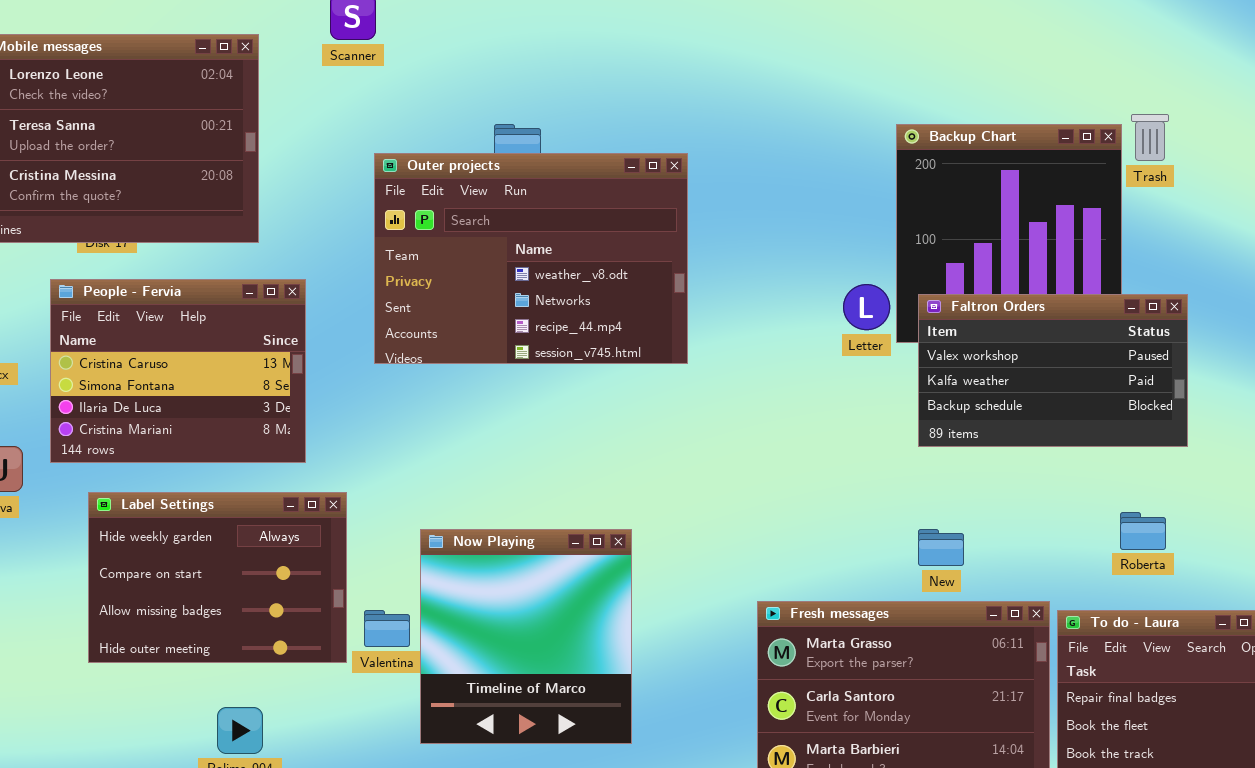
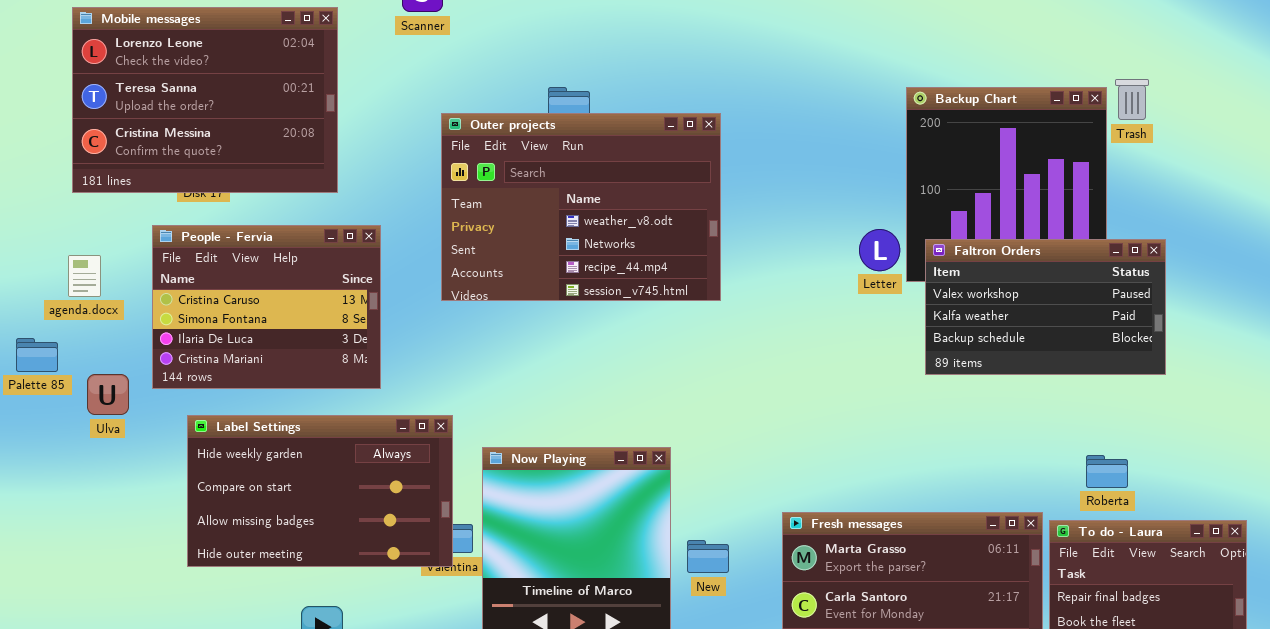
Label Settings: [88,492,347,663] -> [187,415,453,567], resized
Roberta: [1120,512,1166,550] -> [1086,455,1128,488], moved
New: [918,529,964,566] -> [687,540,729,573], moved

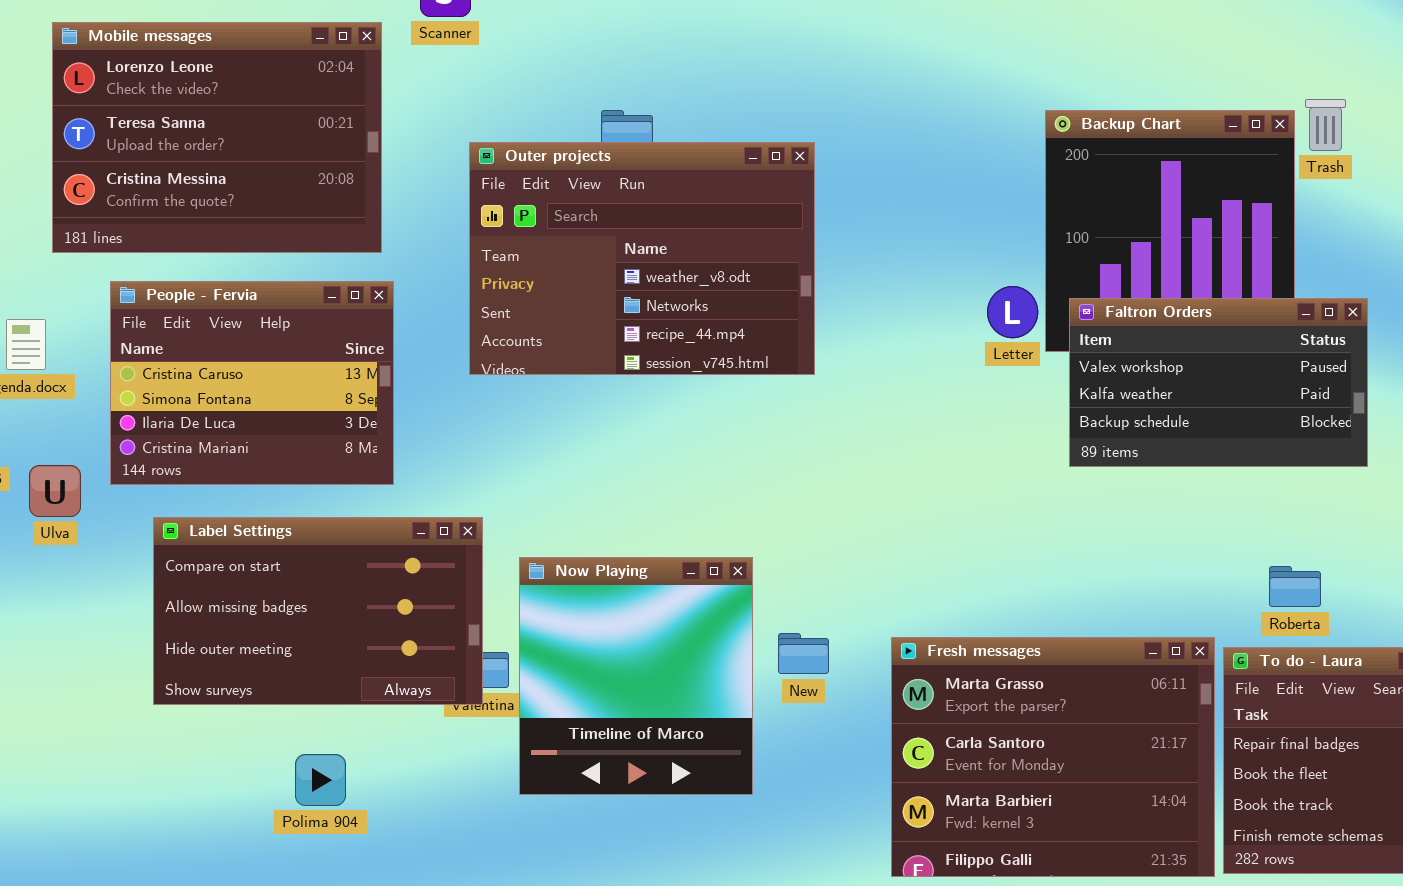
Mobile messages: [72,7,338,193] -> [52,22,382,253], moved
Label Settings: [187,415,453,567] -> [153,517,483,705], scrolled down 1 row
New: [687,540,729,573] -> [778,633,829,674], moved

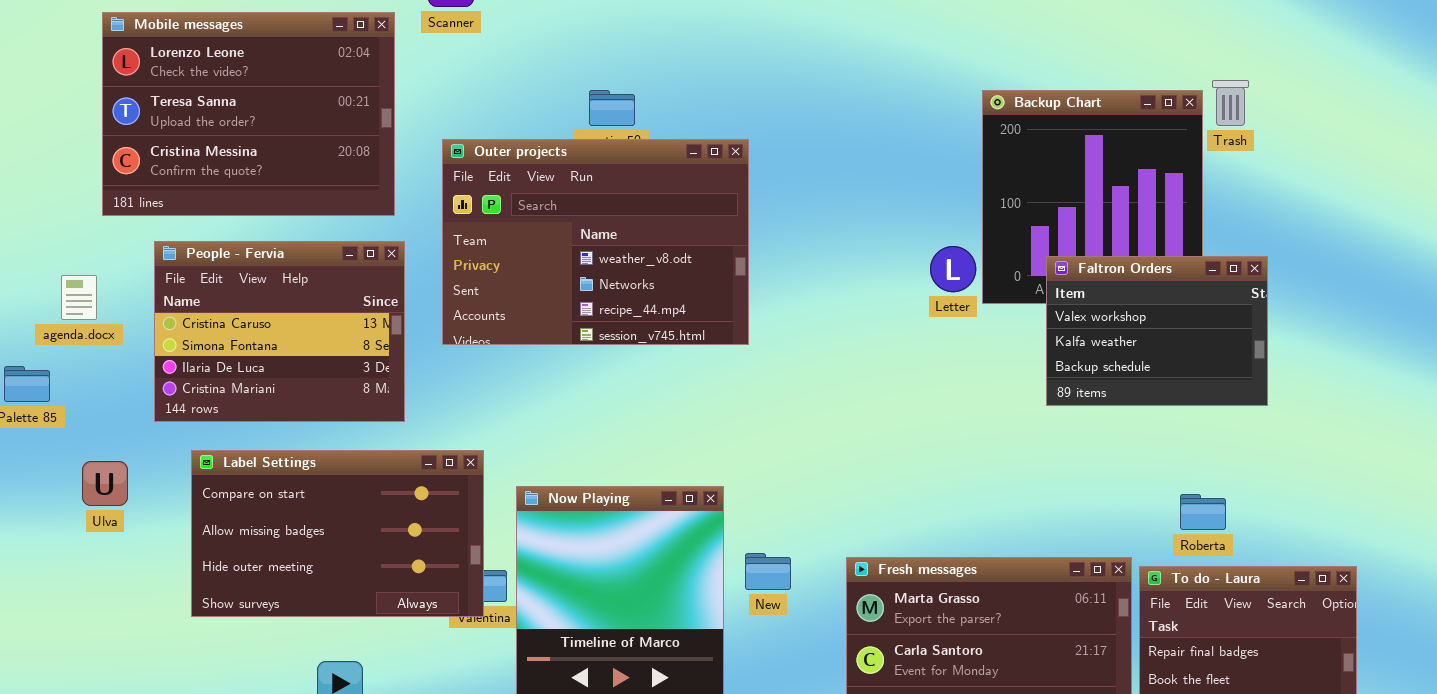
Outer projects: [469,142,815,375] -> [442,139,749,345], moved
Faltron Orders: [1069,298,1368,467] -> [1046,256,1268,406], resized
Ulva: [29,465,81,517] -> [82,461,128,506], moved

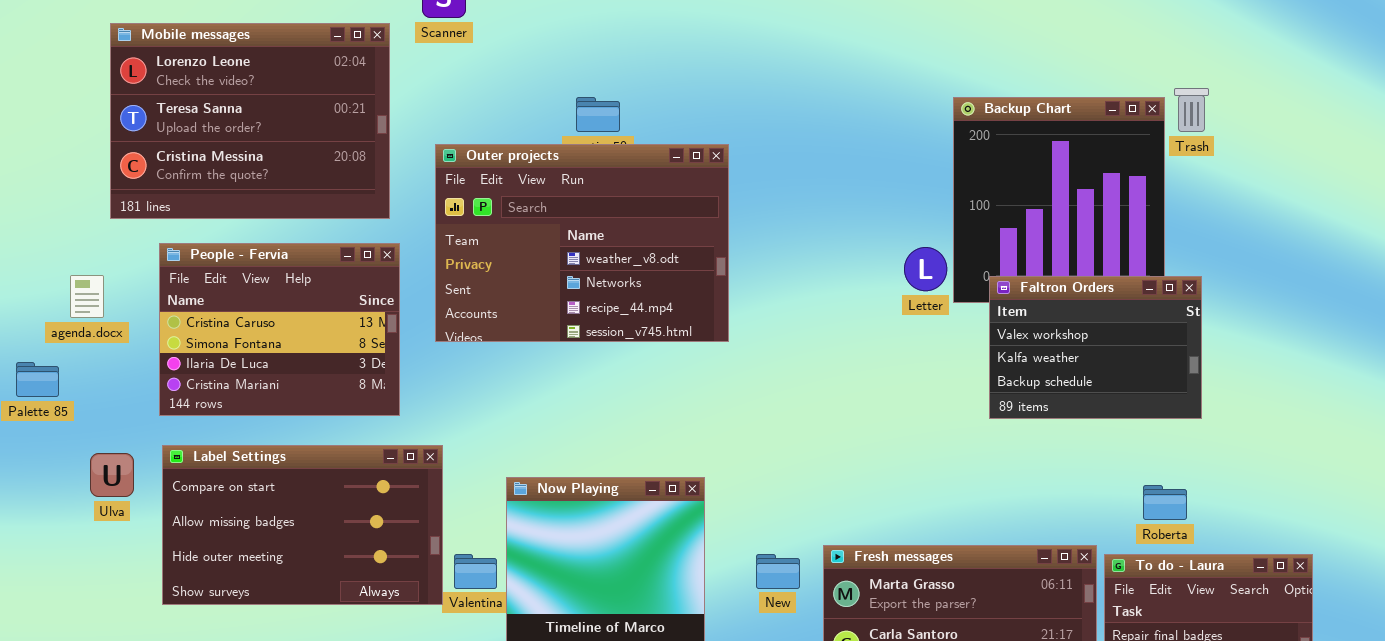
Faltron Orders: [1046,256,1268,406] -> [989,276,1202,419], moved
Label Settings: [191,450,484,617] -> [162,445,443,605], moved
New: [745,553,791,590] -> [756,554,800,589], moved

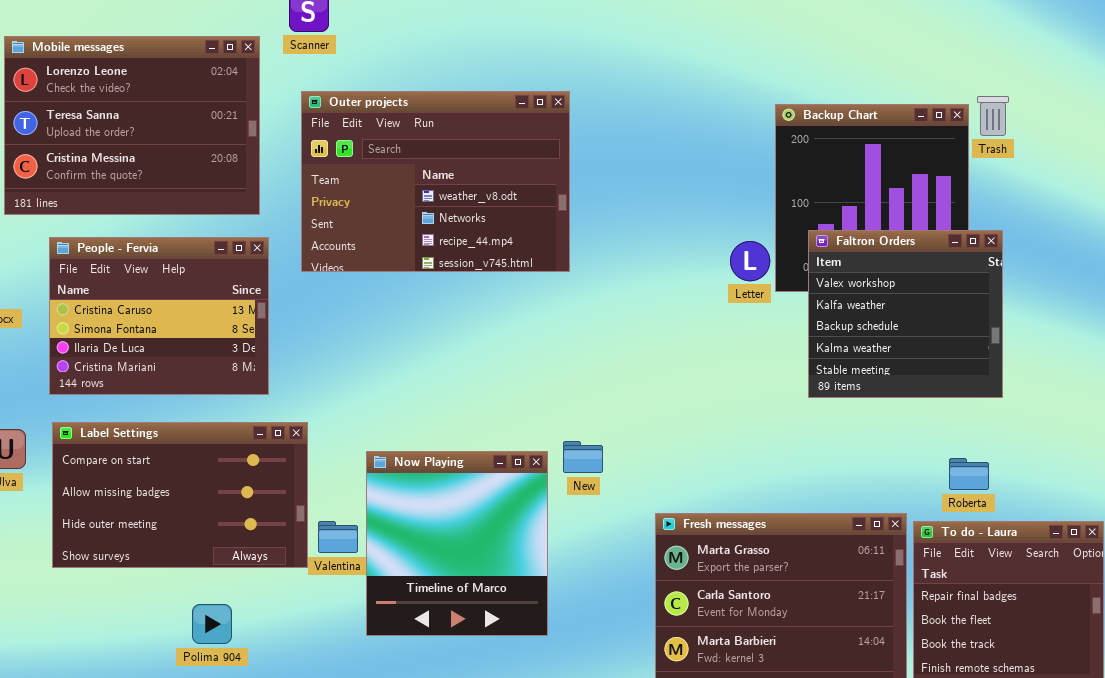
Outer projects: [435,144,729,342] -> [301,91,570,272], moved
Faltron Orders: [989,276,1202,419] -> [808,230,1003,398], resized
New: [756,554,800,589] -> [563,441,603,473], moved

